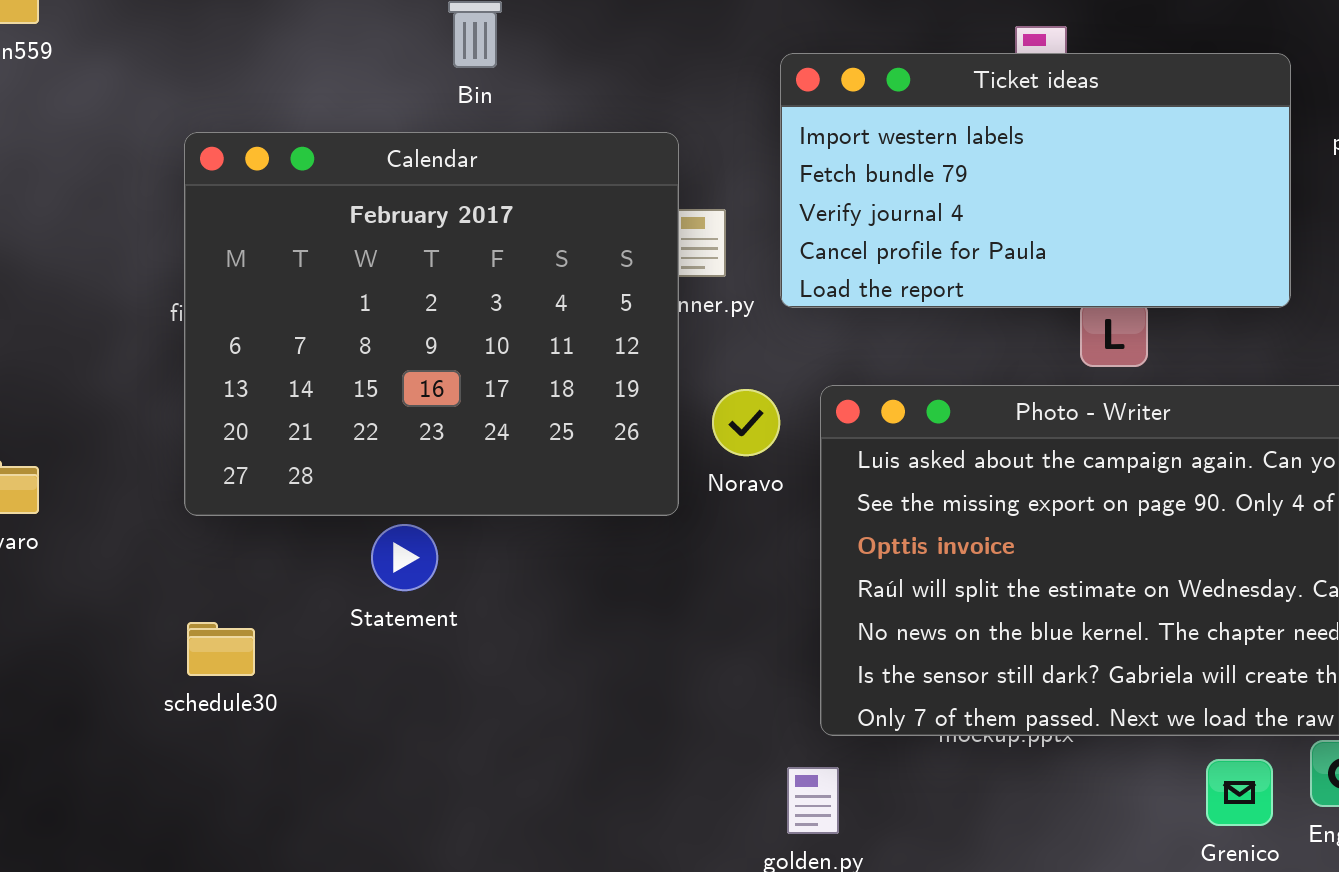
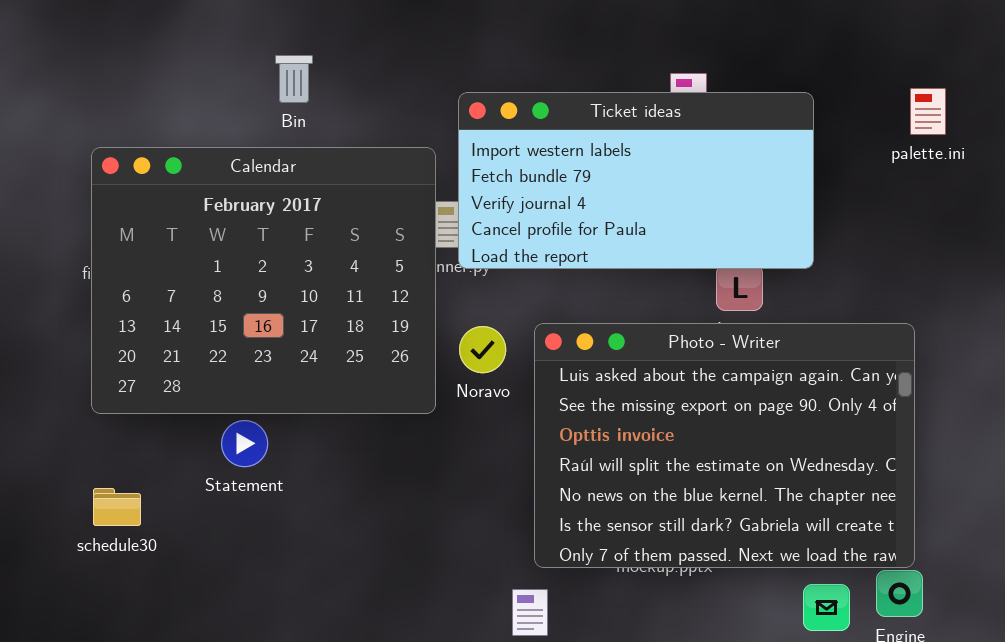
Ticket ideas: [780,53,1291,308] -> [458,92,814,269], moved

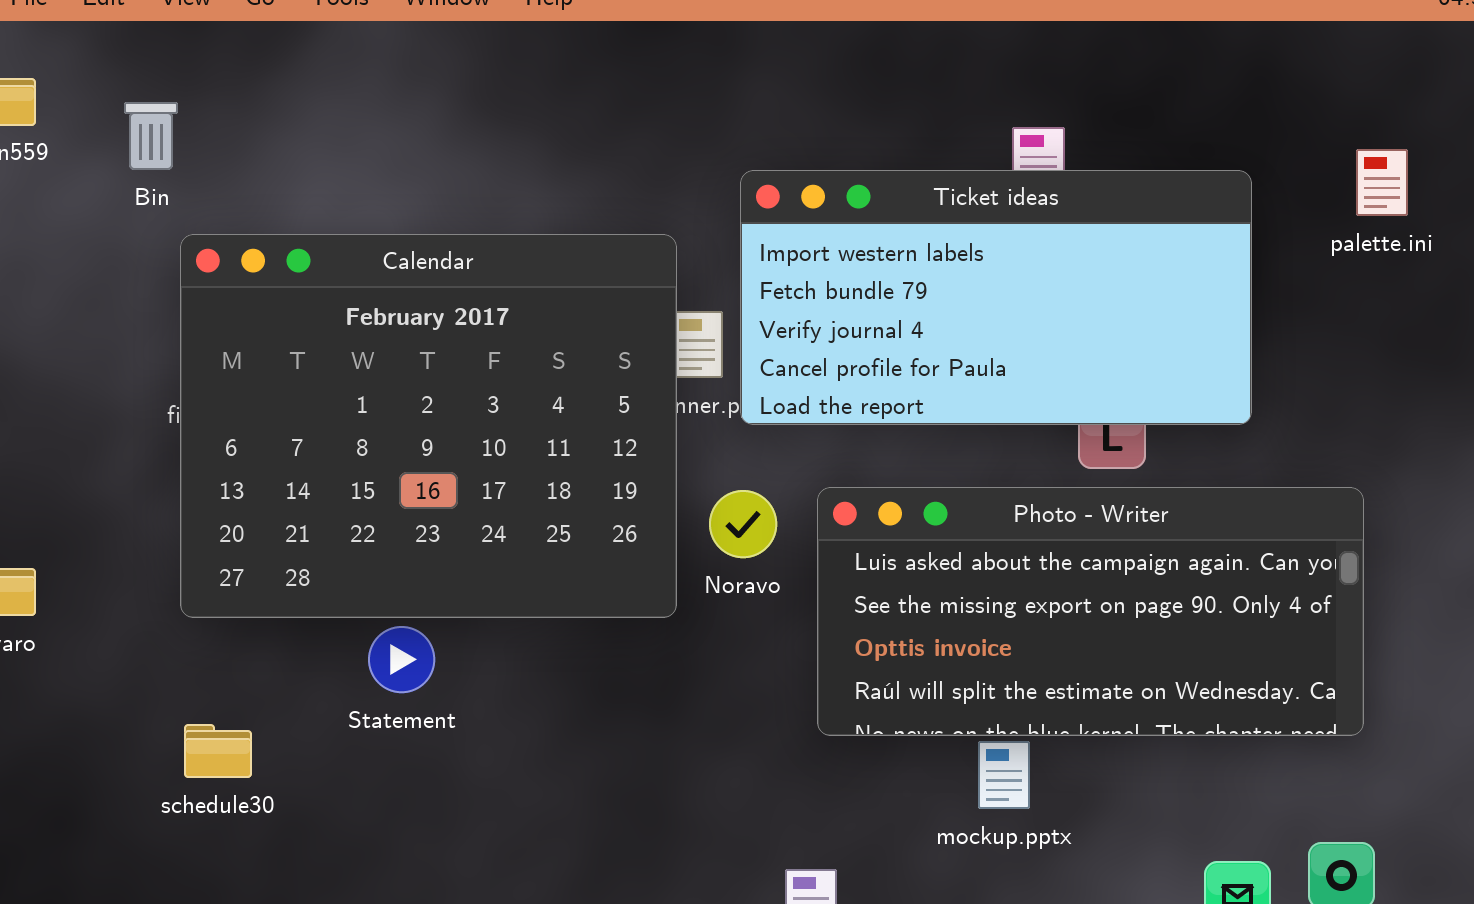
Bin: [275,55,313,103] -> [124,102,178,170], moved
Ticket ideas: [458,92,814,269] -> [740,170,1252,425], moved
Photo - Writer: [534,323,915,568] -> [817,487,1364,736], resized

